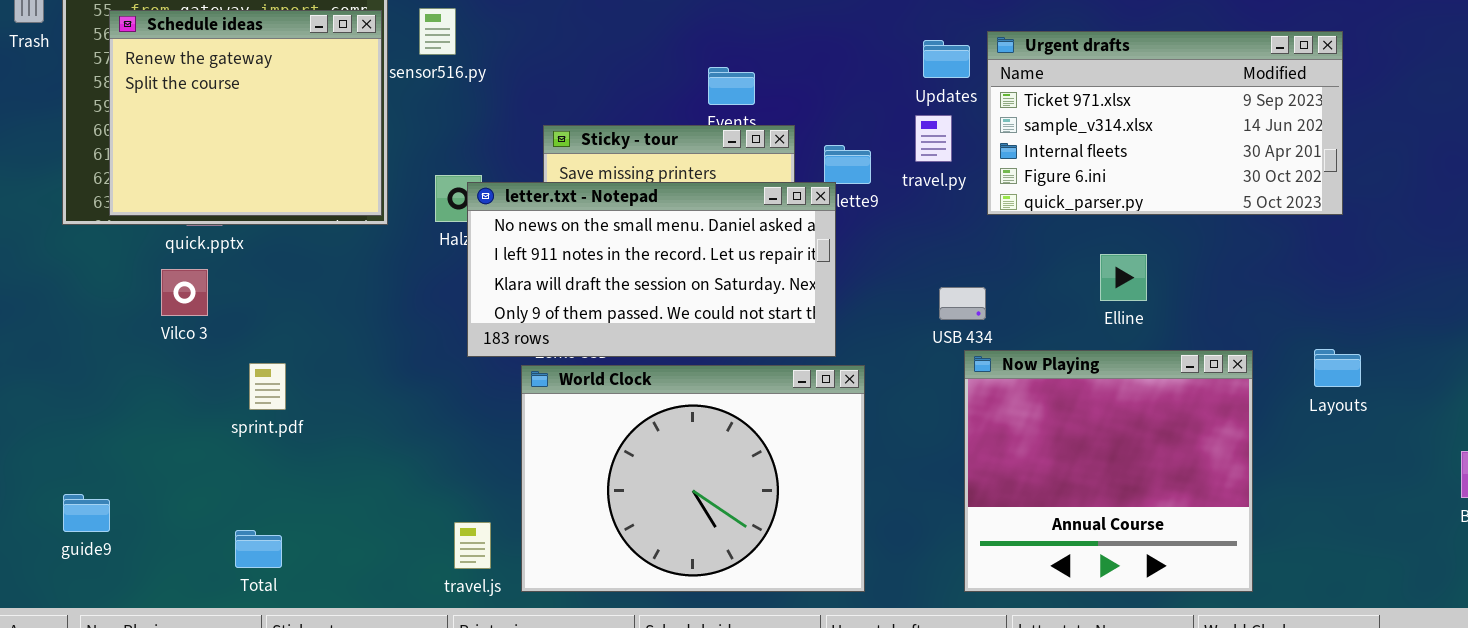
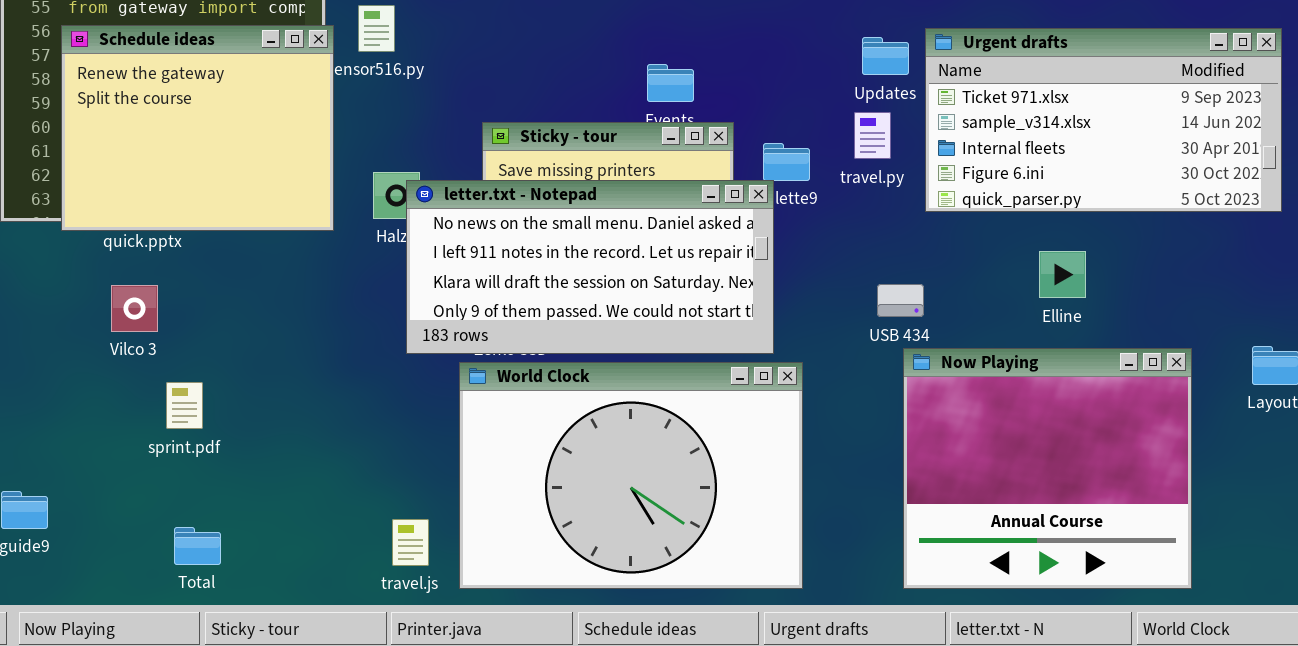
Schedule ideas: [109,10,382,216] -> [61,25,334,231], moved
Vilco 3: [161,269,208,316] -> [111,285,158,332], moved
sprint.pdf: [249,363,286,410] -> [166,382,203,429], moved

